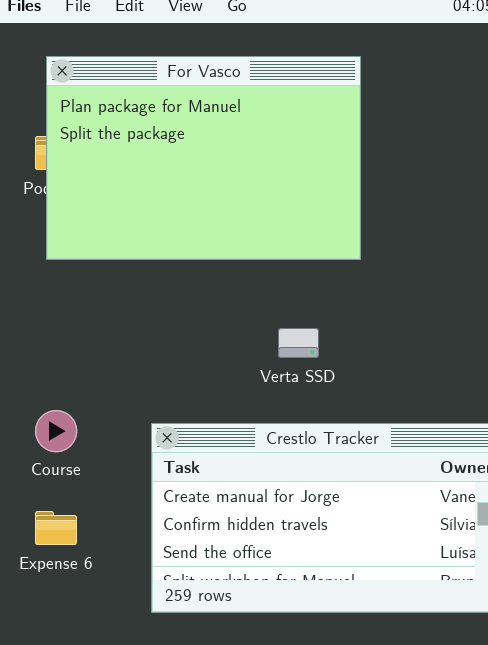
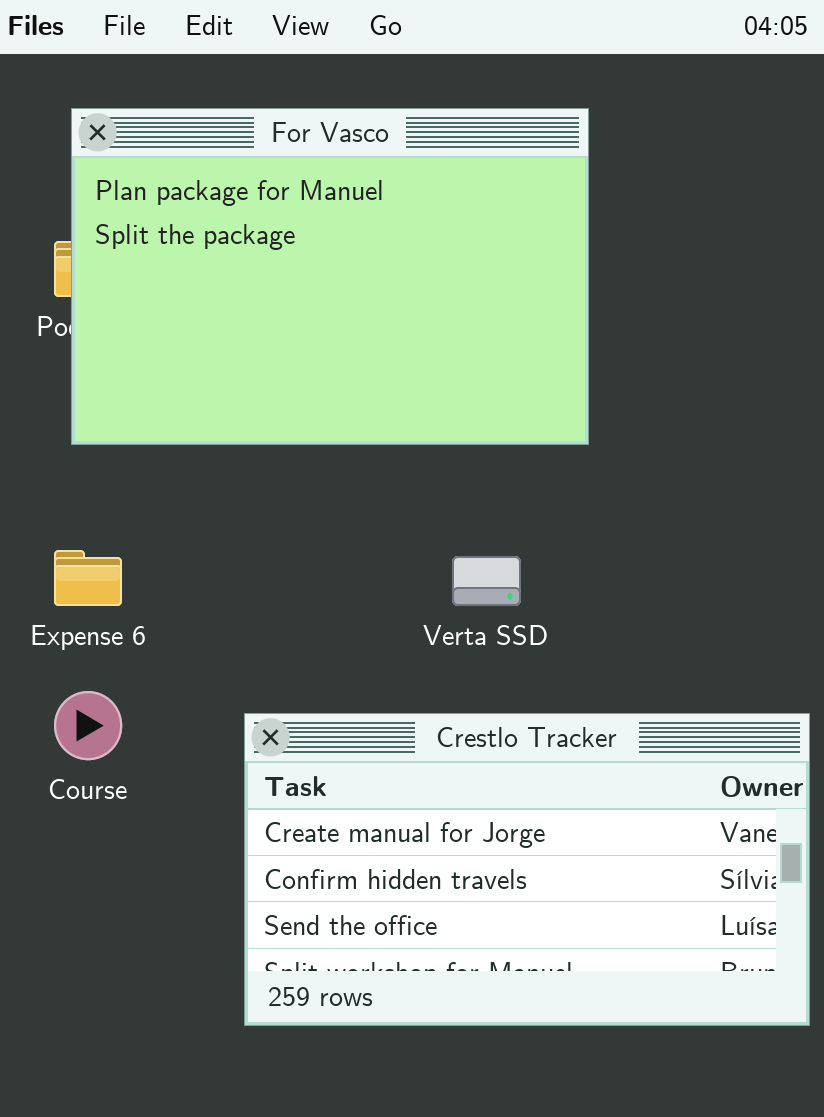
Expense 6: [35,511,77,545] -> [54,550,122,606], moved

